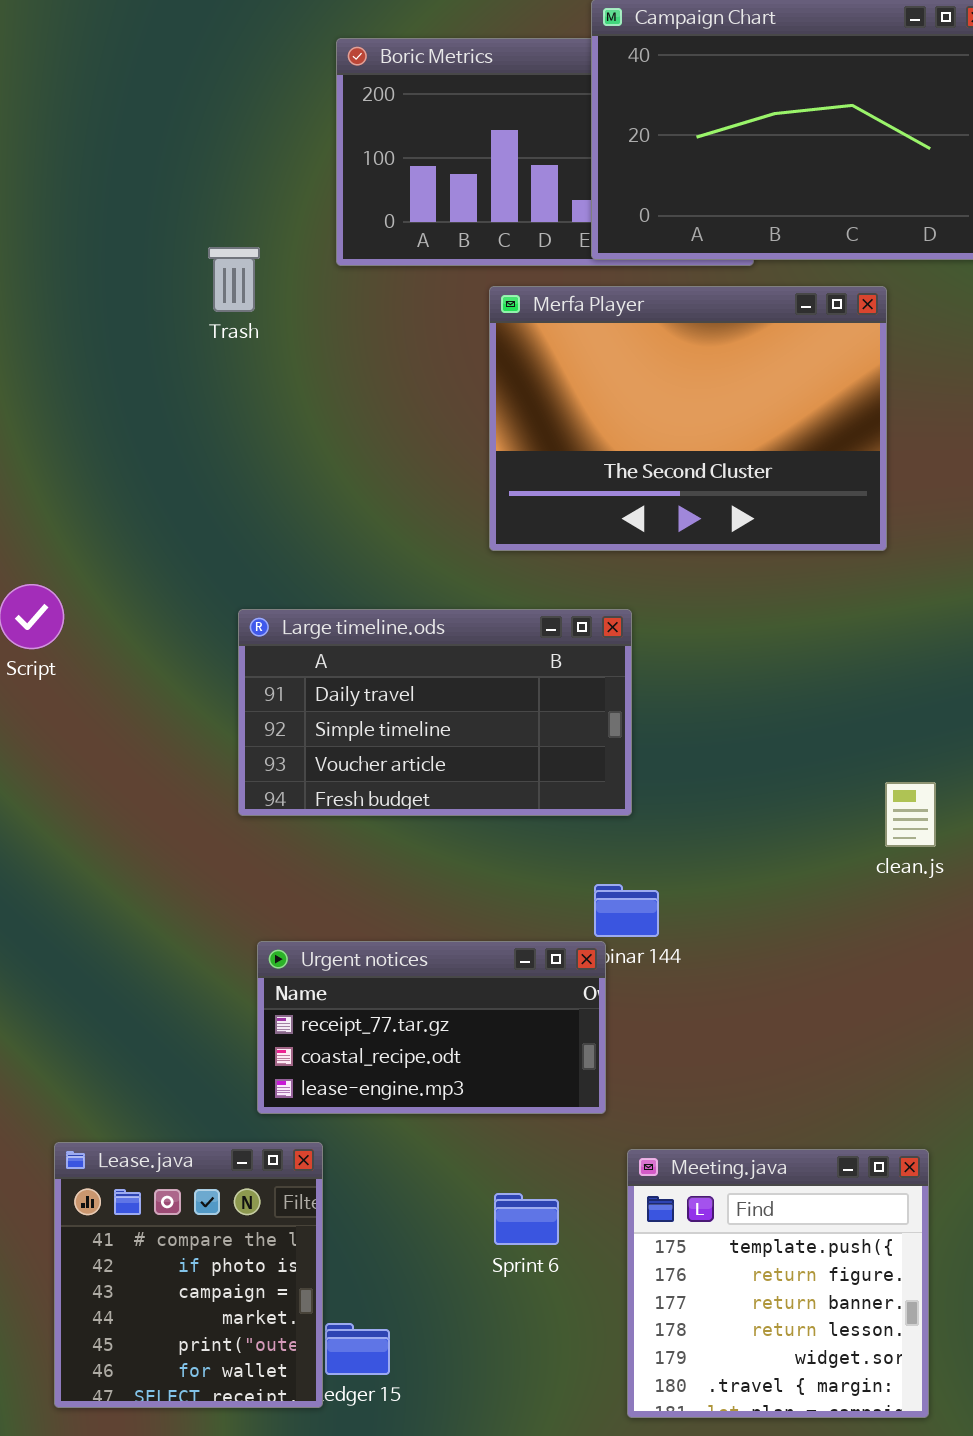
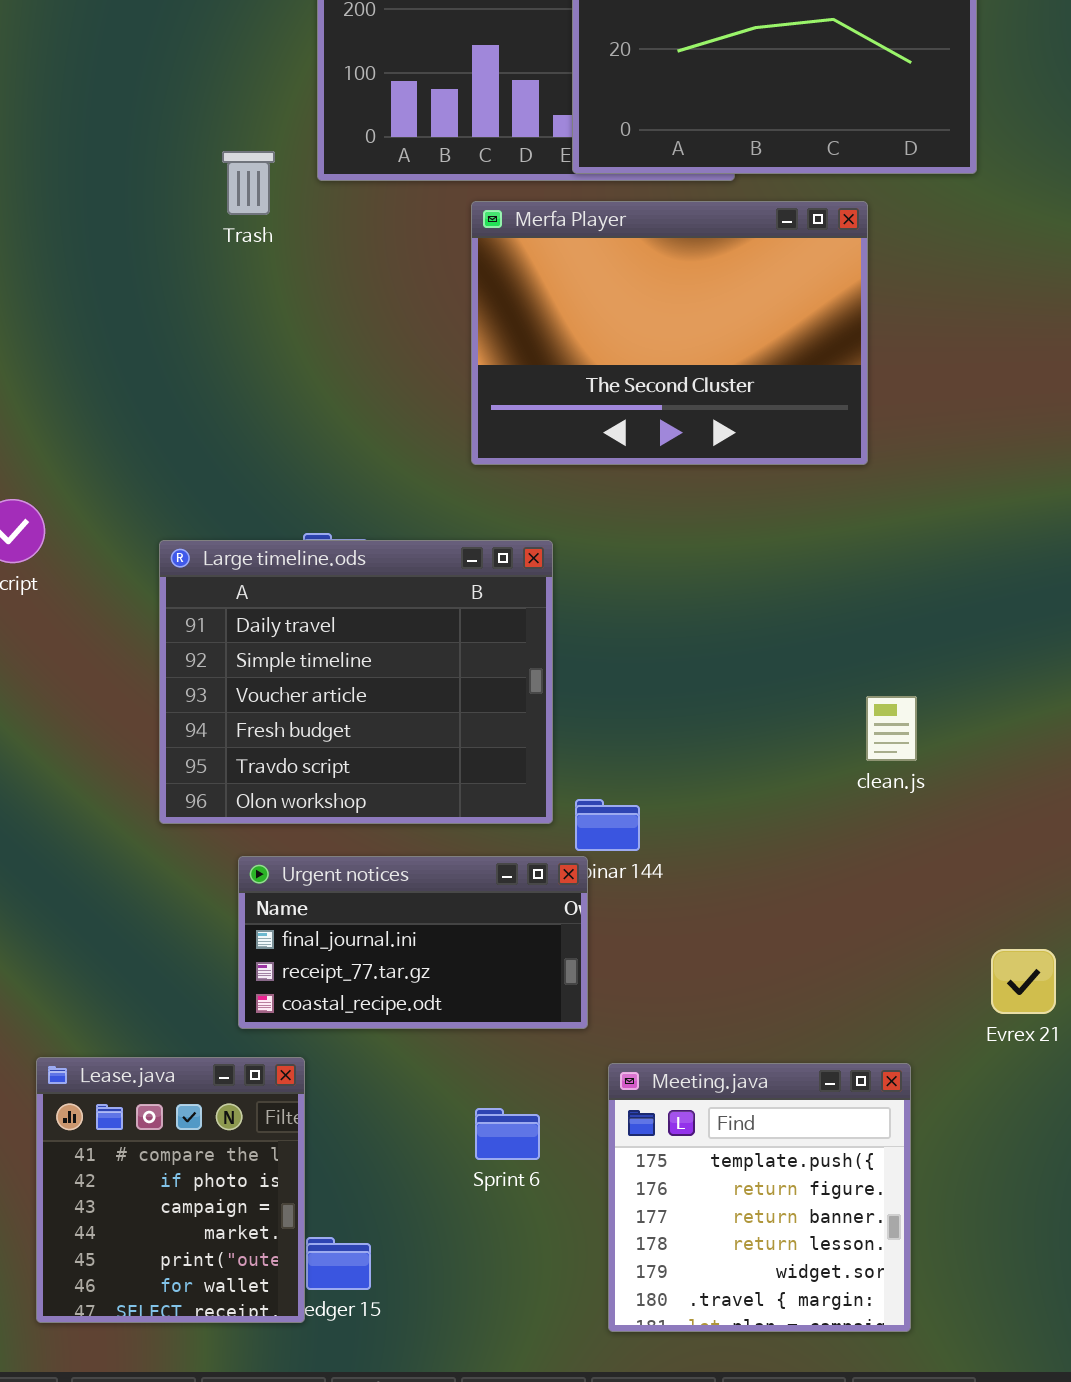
Trash: [208,247,260,312] -> [222,151,275,215], moved
Large timeline.ods: [238,609,632,816] -> [159,540,553,824], moved, resized
Urgent notices: [257,941,606,1114] -> [238,856,588,1029], scrolled up 1 row

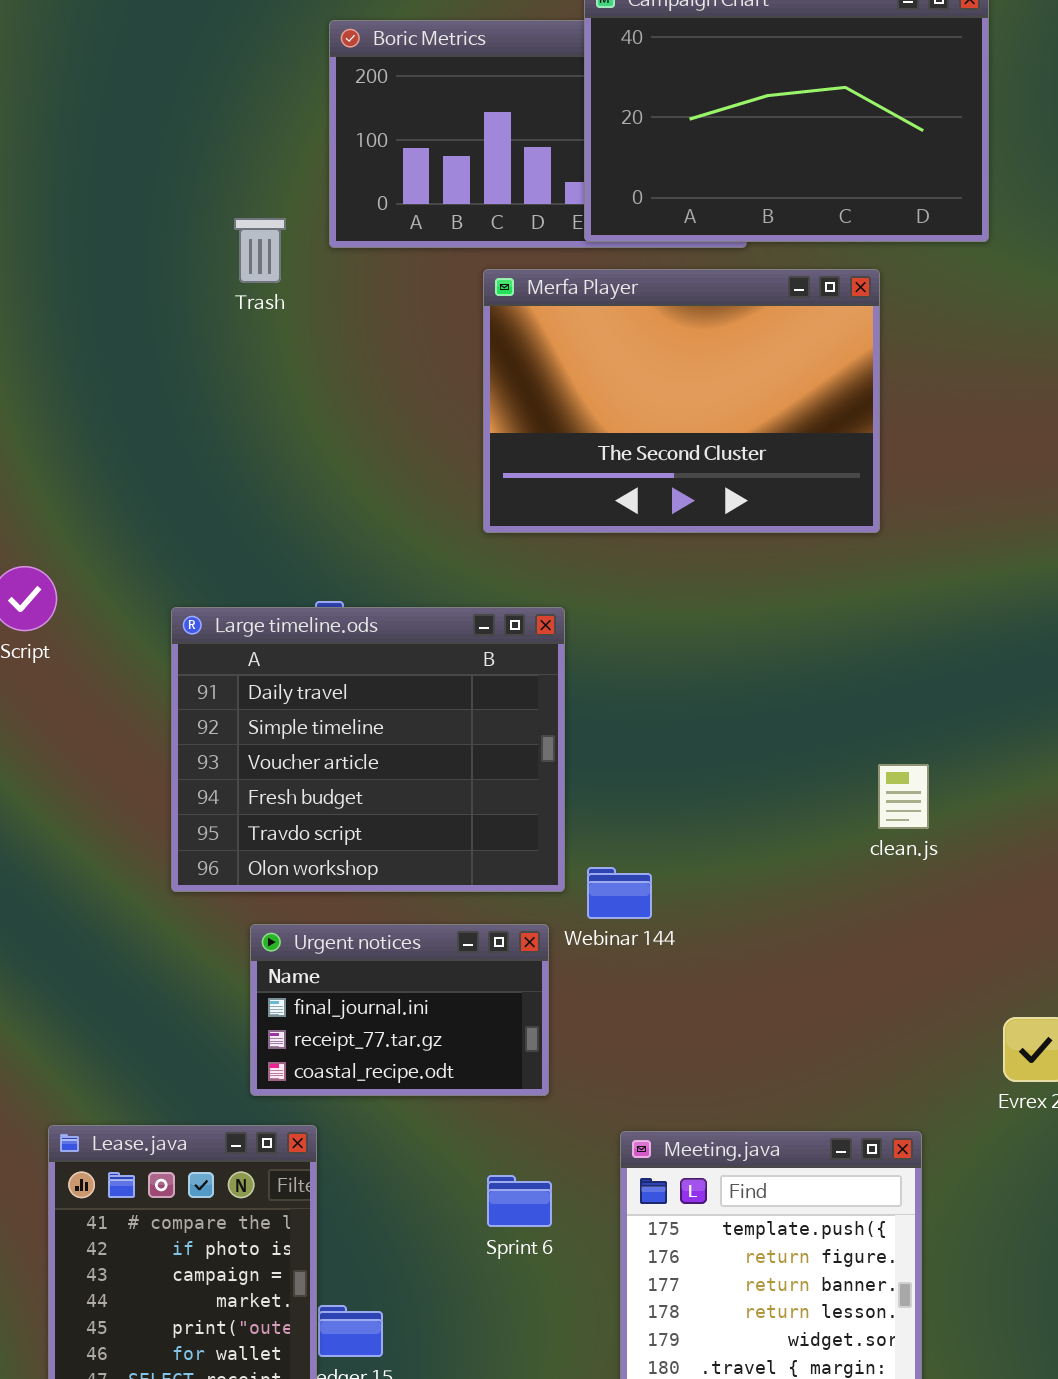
Urgent notices: [238,856,588,1029] -> [250,924,549,1096], resized

